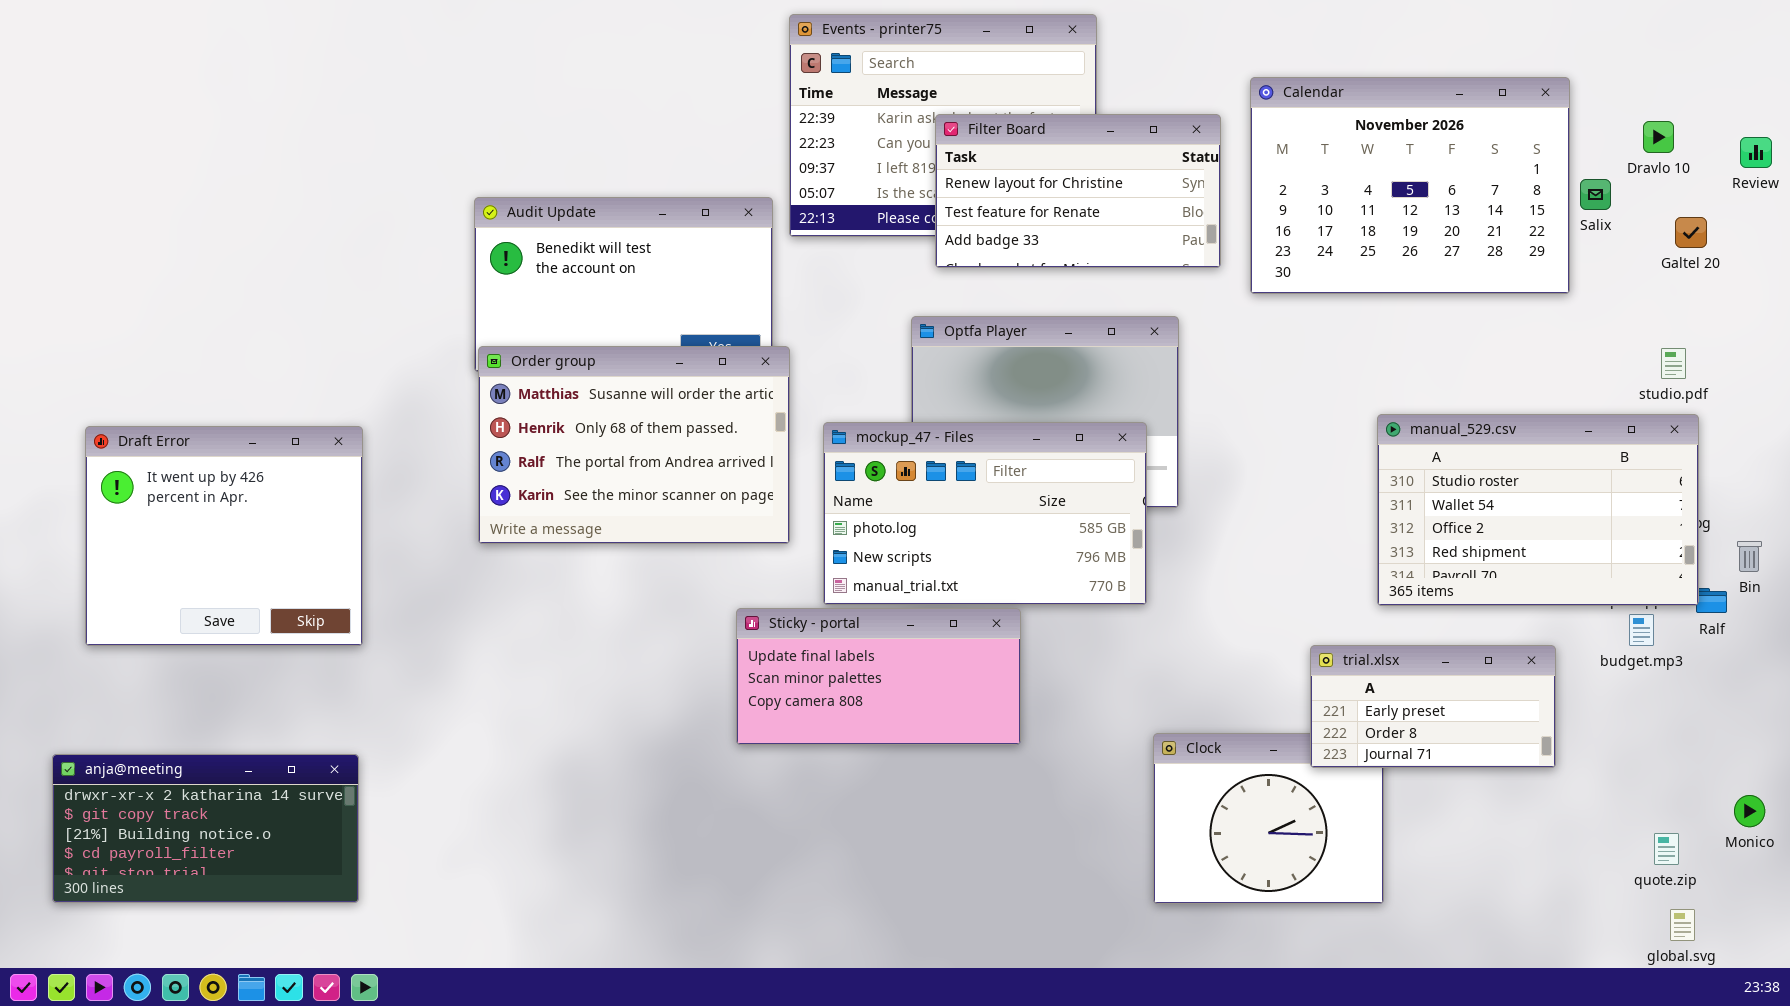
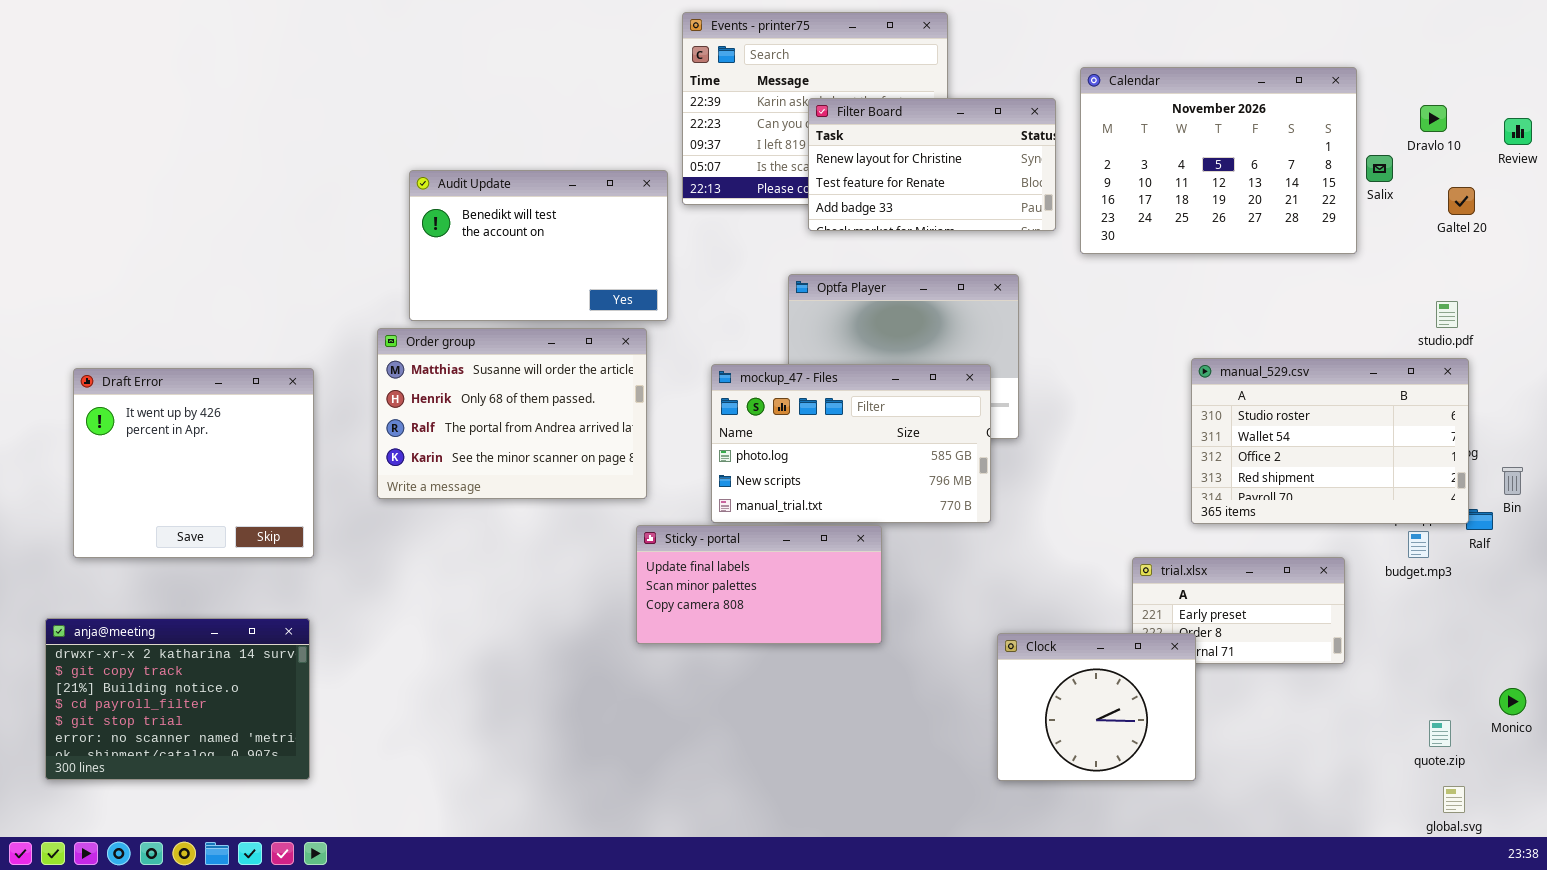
Order group: [478,346,790,544] -> [377,328,647,499], moved
Clock: [1153,733,1384,904] -> [997,633,1196,781], raised
anja@meeting: [52,754,359,903] -> [45,618,310,780], resized

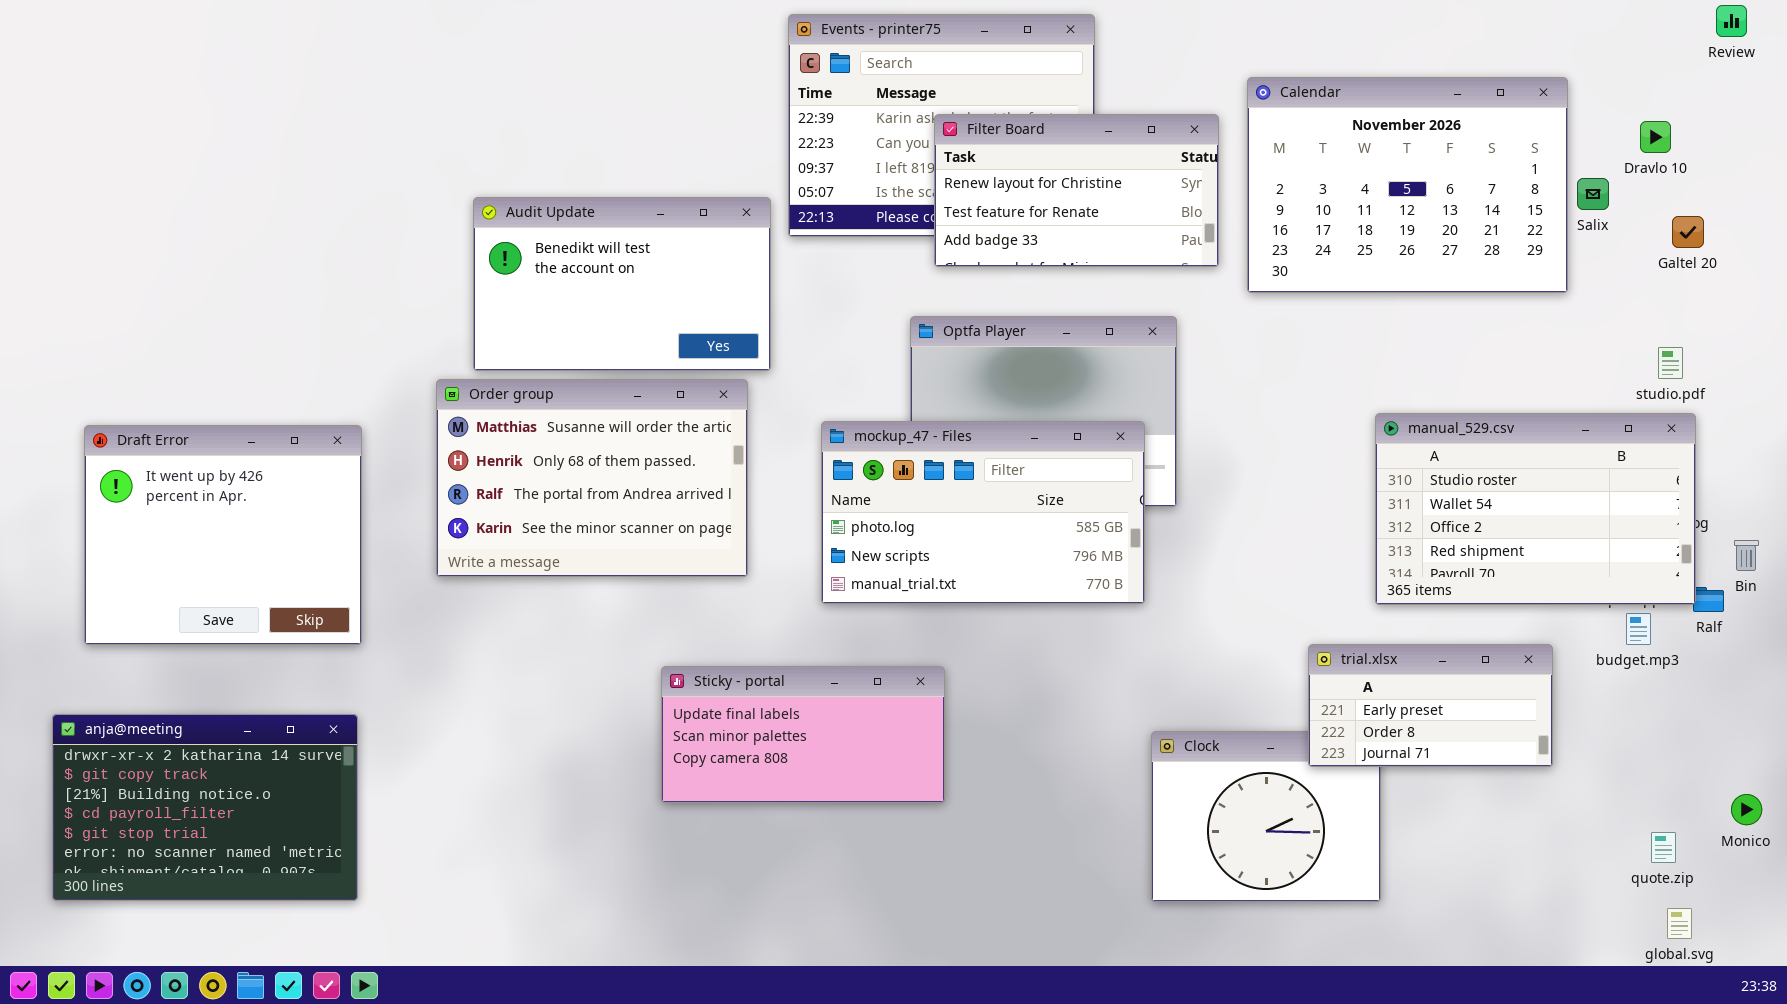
Review: [1504,118,1532,145] -> [1716,5,1747,37], moved
Sticky - portal: [636,525,882,644] -> [661,666,945,803], moved
trial.xlsx: [1132,557,1345,664] -> [1308,644,1553,767], raised

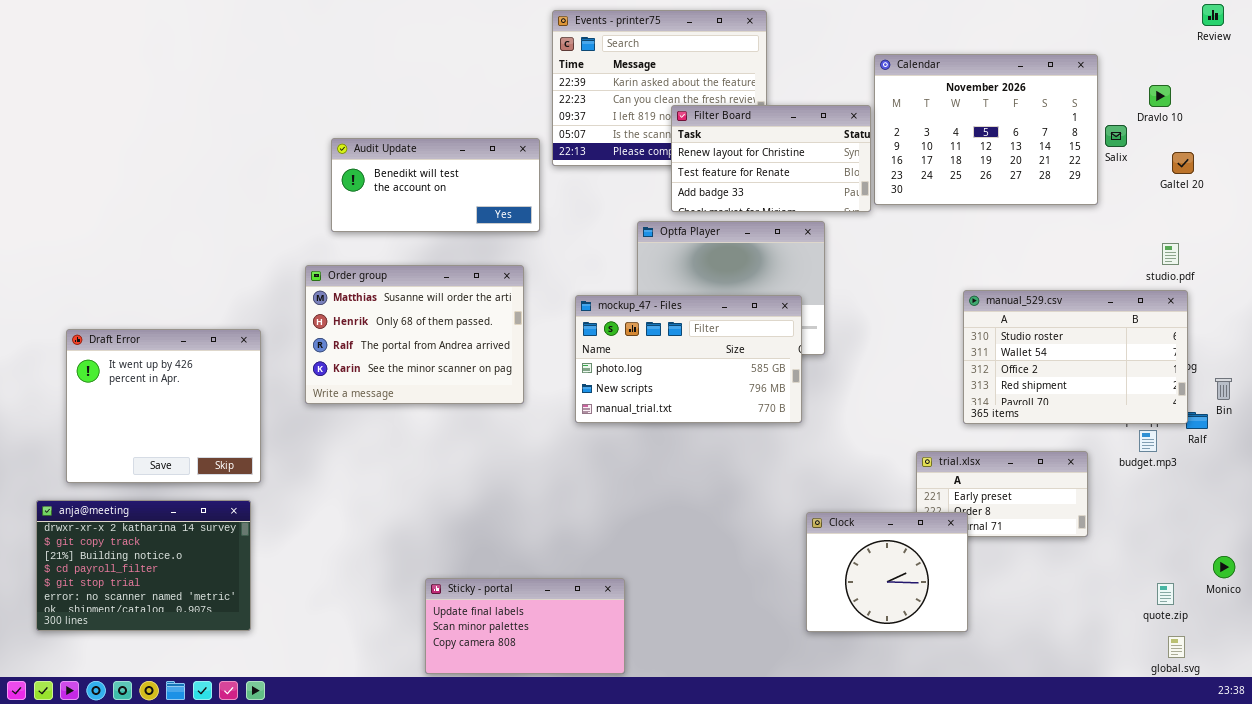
Filter Board: [934,114,1219,267] -> [671,105,871,212], moved
Audit Update: [473,197,771,371] -> [331,138,540,232], resized
Draft Error: [84,425,362,645] -> [66,329,261,483], moved
Sticky - portal: [661,666,945,803] -> [425,578,625,674], moved
Clock: [1151,731,1381,902] -> [806,512,968,632], raised

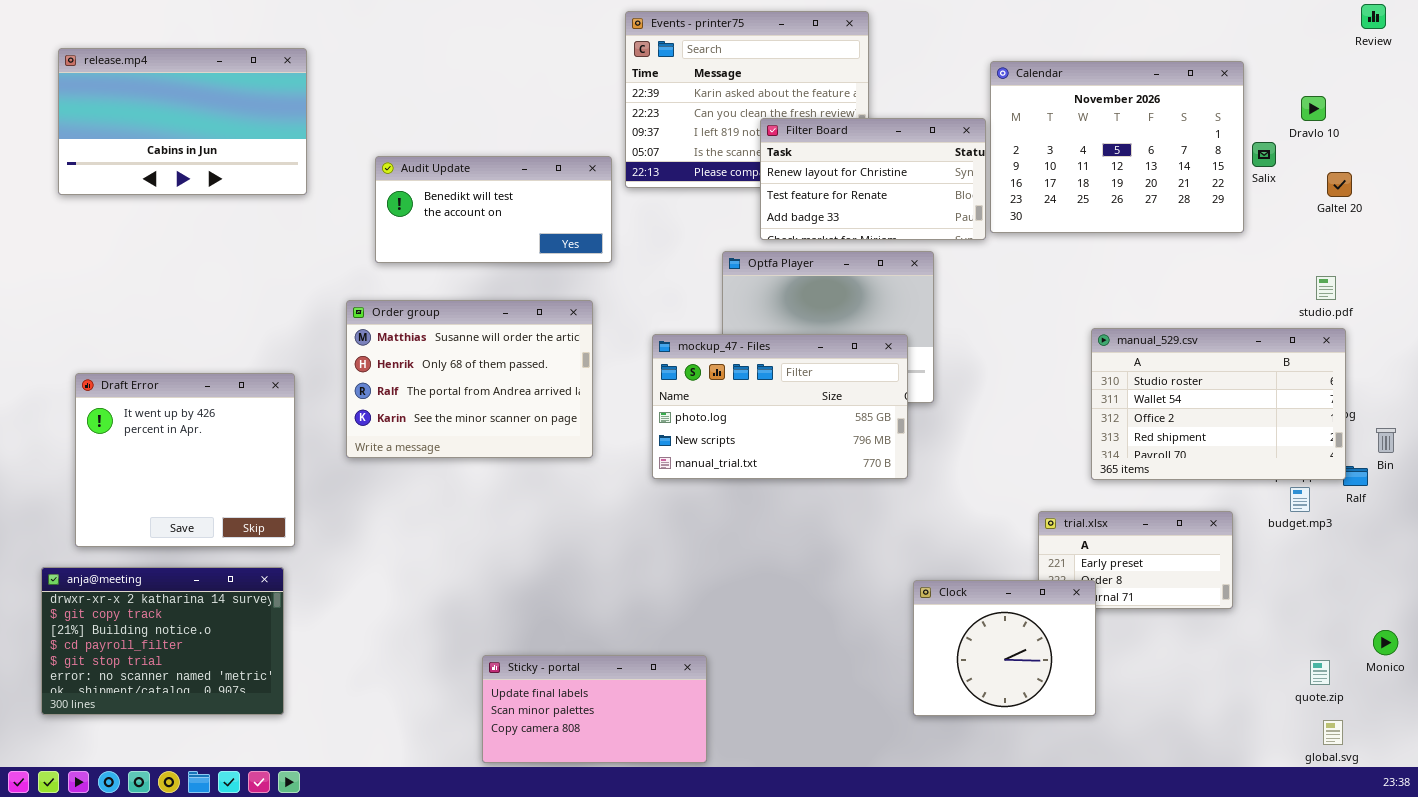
release.mp4: none -> [58,48,307,195], opened

